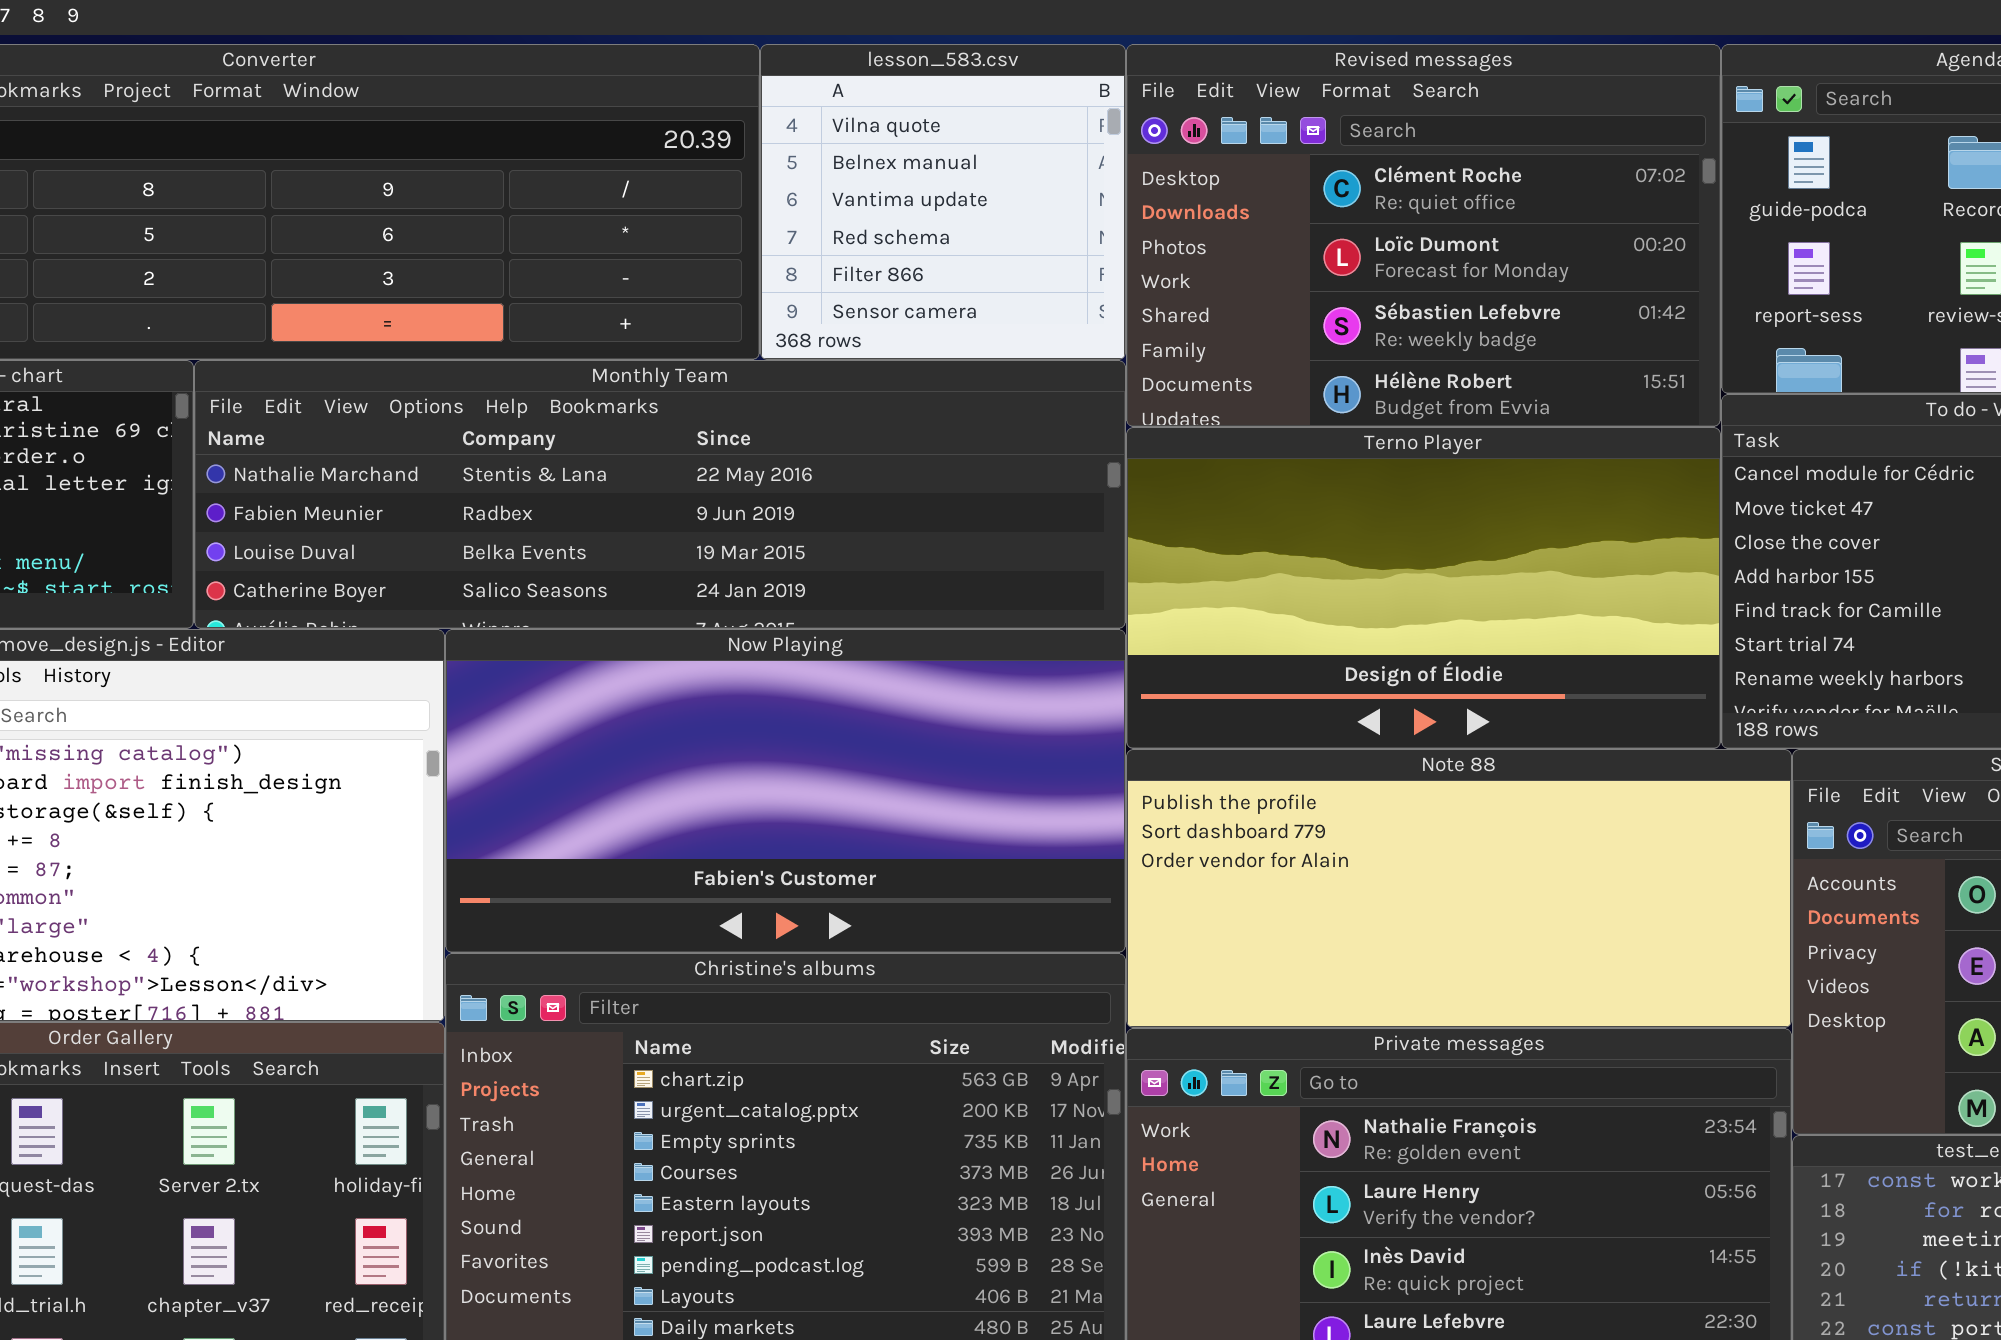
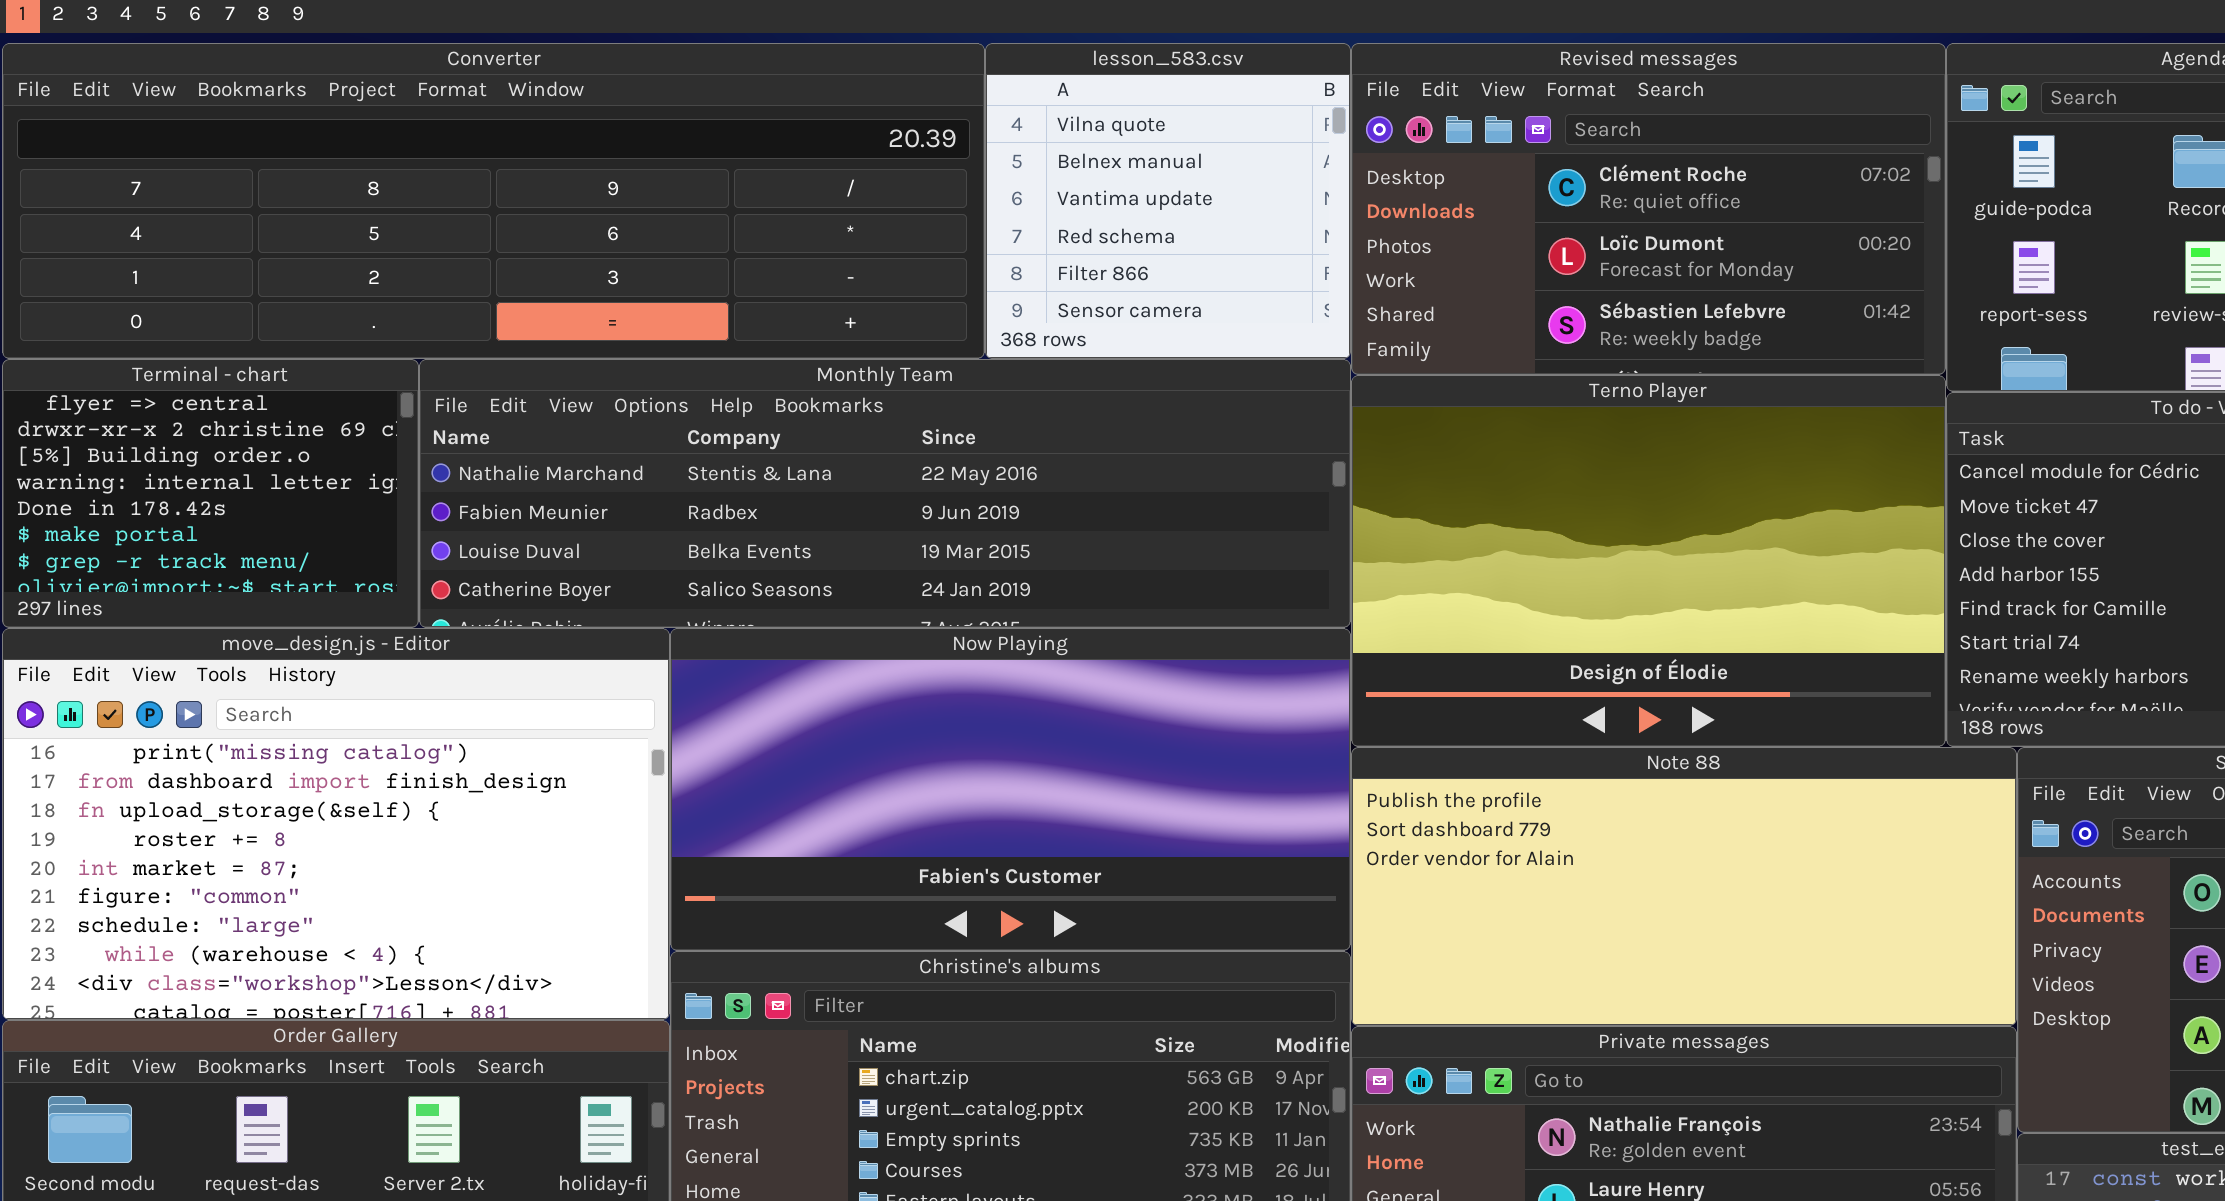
Revised messages: [1126,44,1721,427] -> [1351,43,1946,375], resized
Terno Player: [1126,427,1721,749] -> [1351,375,1946,747], resized

